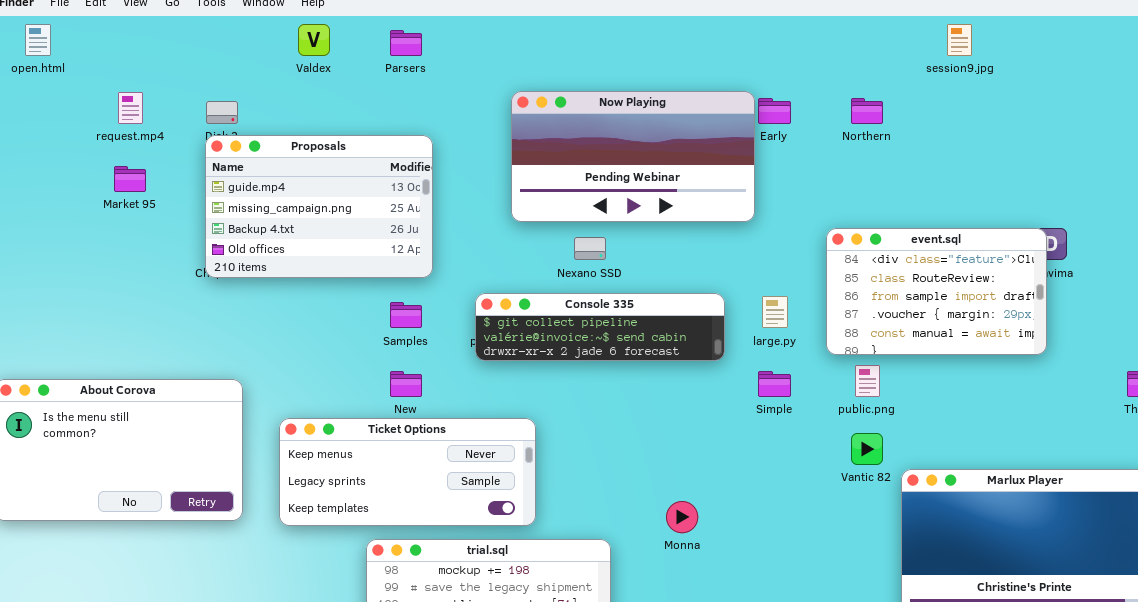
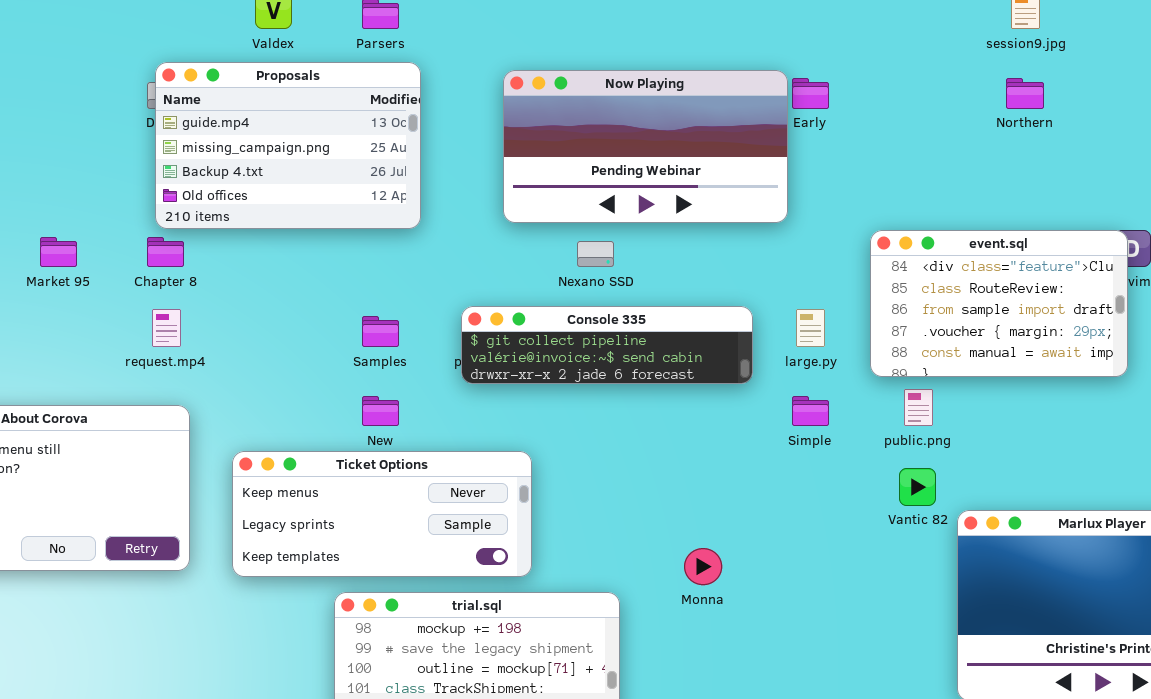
request.mp4: [118,92,143,124] -> [152,309,181,347], moved
Northern: [851,98,883,124] -> [1006,78,1044,109], moved
Proposals: [205,135,433,278] -> [155,62,421,229], moved
Market 95: [114,166,146,192] -> [40,237,77,267], moved

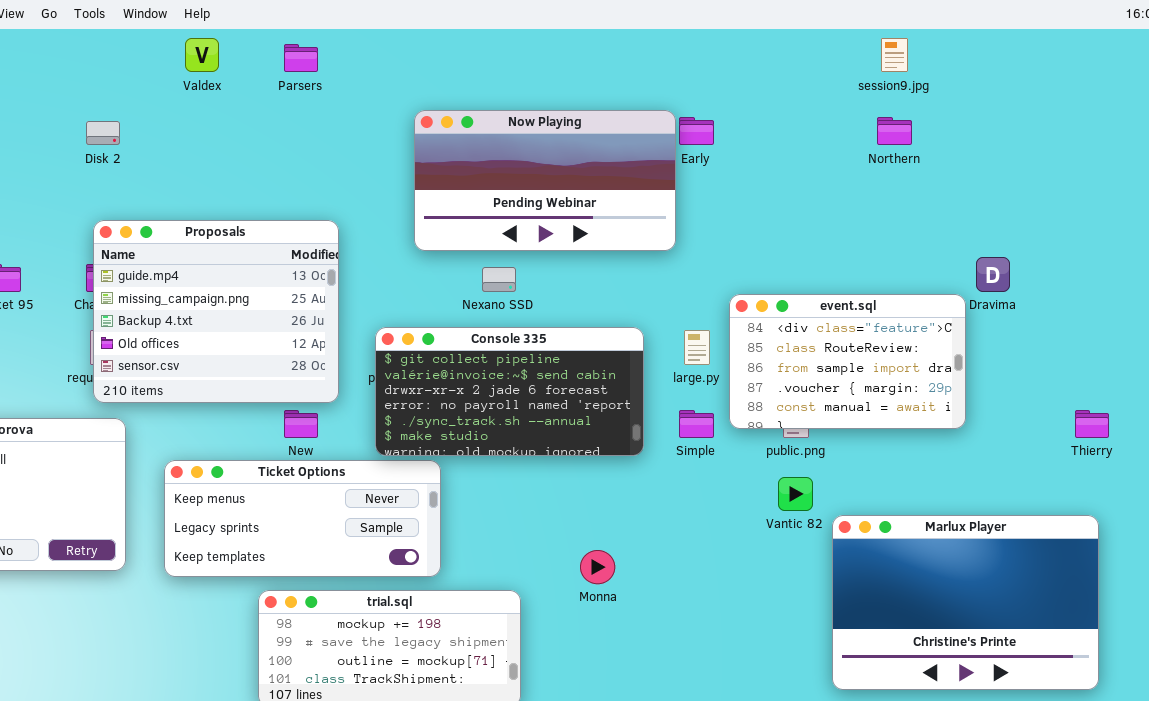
Proposals: [155,62,421,229] -> [93,220,339,403], moved, resized
event.sql: [870,230,1128,377] -> [729,294,966,429], moved
Console 335: [461,306,753,384] -> [375,327,644,456], resized

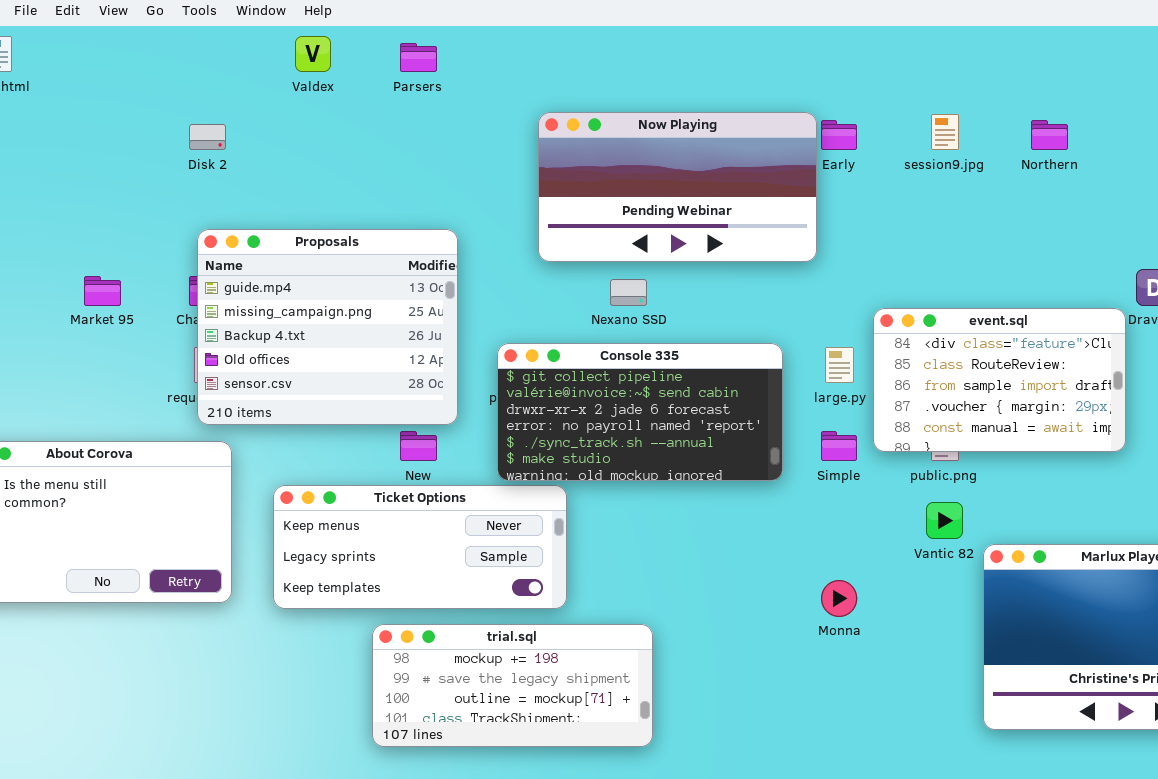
session9.jpg: [881,38,908,72] -> [931,114,959,150], moved
Monna: [580,550,615,584] -> [821,580,857,617], moved

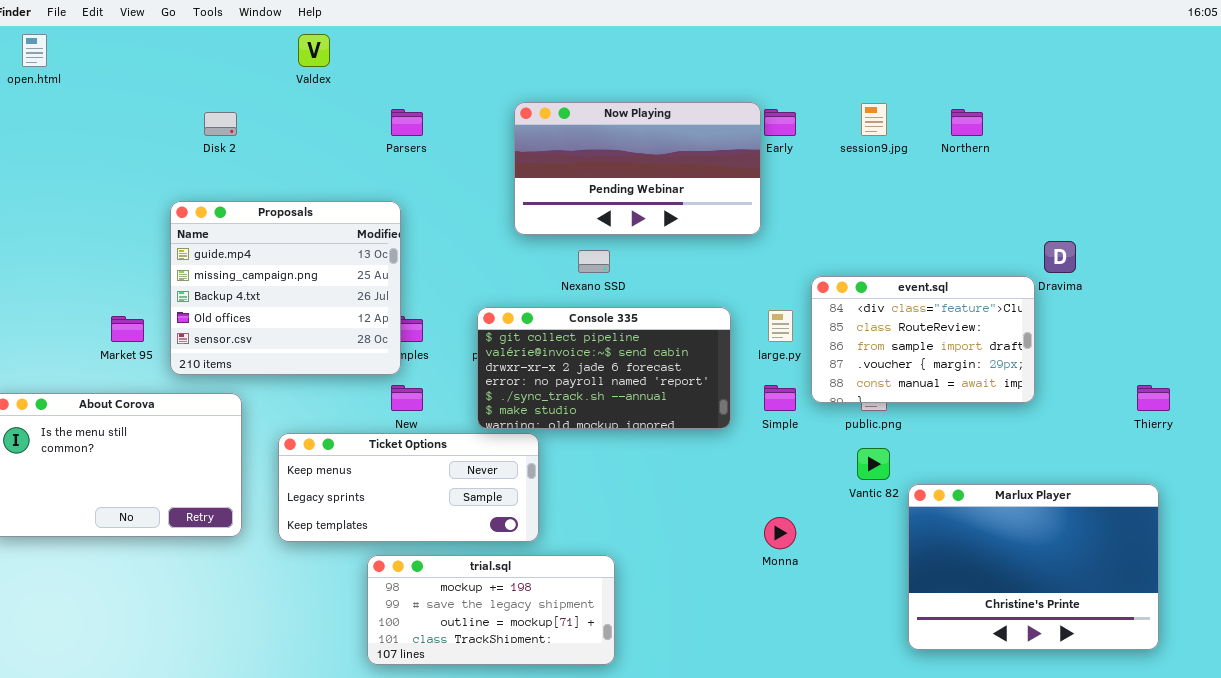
Parsers: [400,43,437,72] -> [391,109,423,136], moved
Proposals: [197,229,458,425] -> [170,201,401,375], moved
Market 95: [84,276,121,306] -> [111,316,144,342], moved

